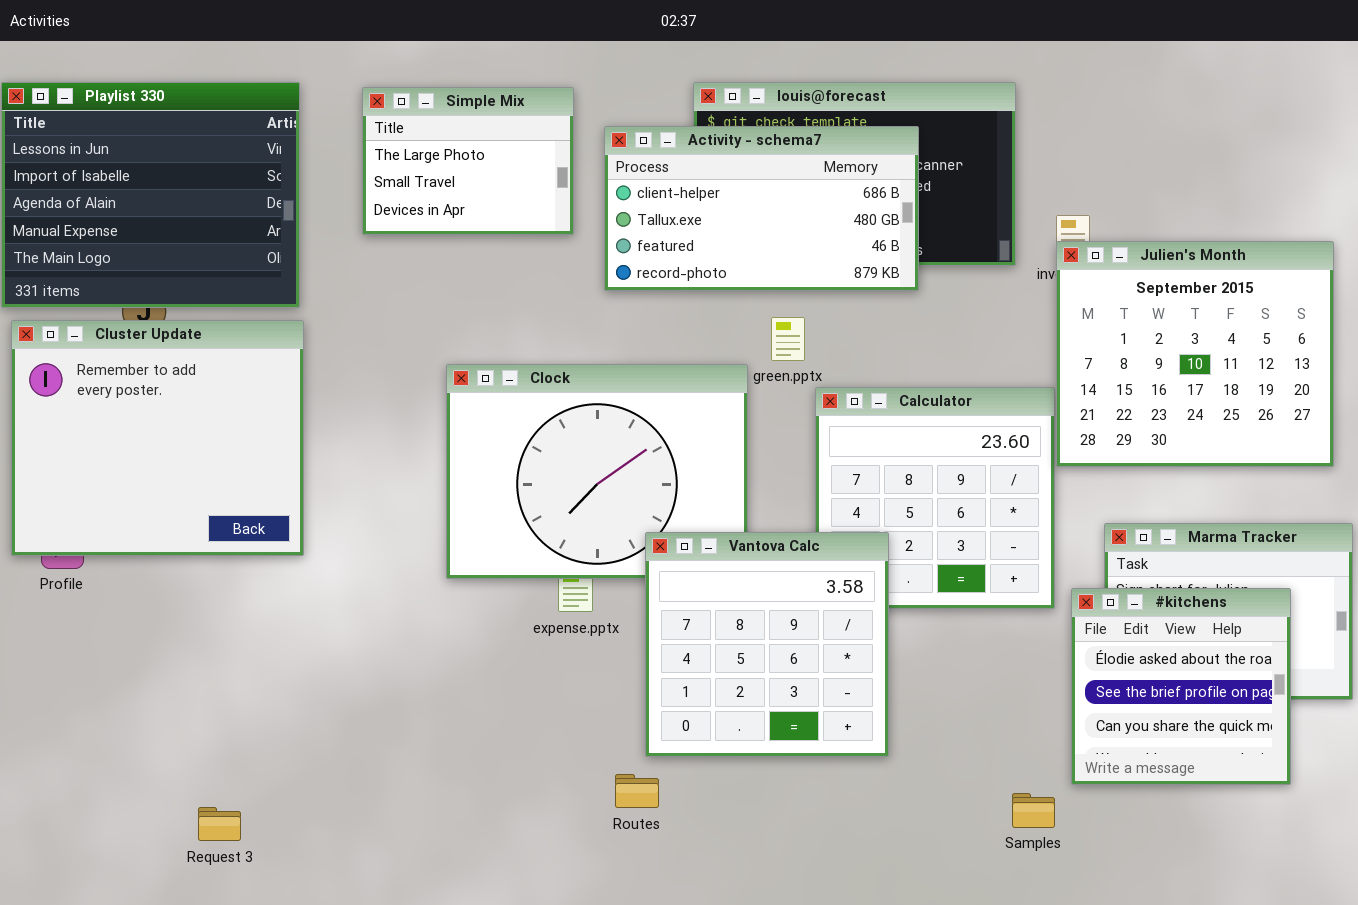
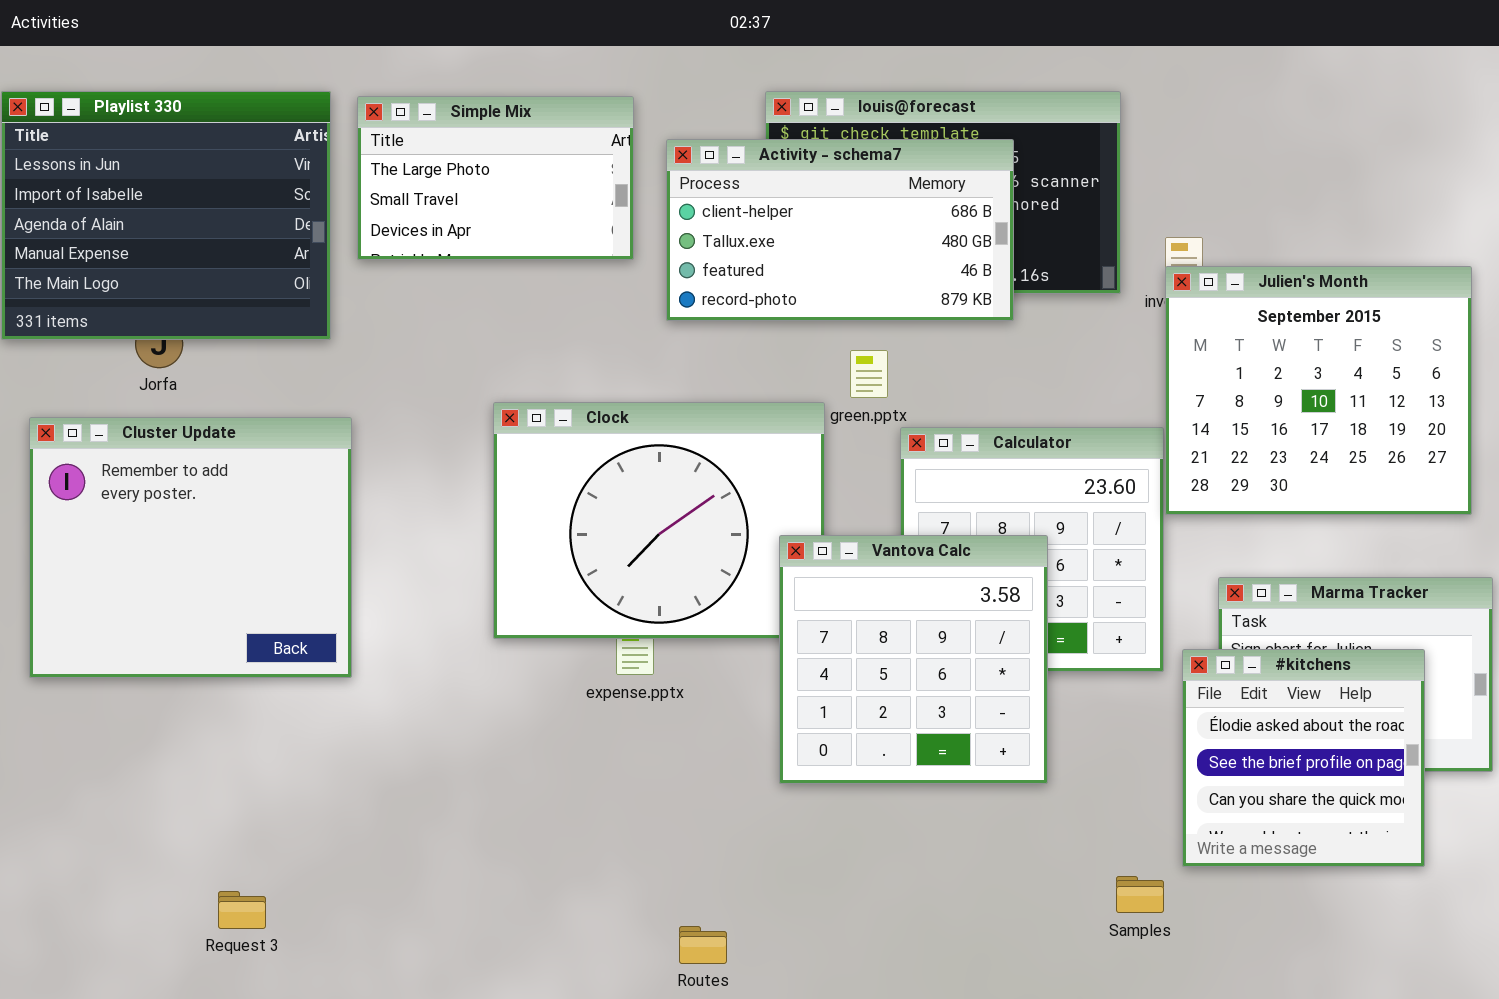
Simple Mix: [362,87,574,235] -> [357,96,634,260], resized
Cluster Update: [11,320,304,556] -> [29,417,352,678], moved
Vantova Calc: [645,532,889,757] -> [779,535,1048,784], moved
Routes: [615,774,659,808] -> [679,926,727,964], moved

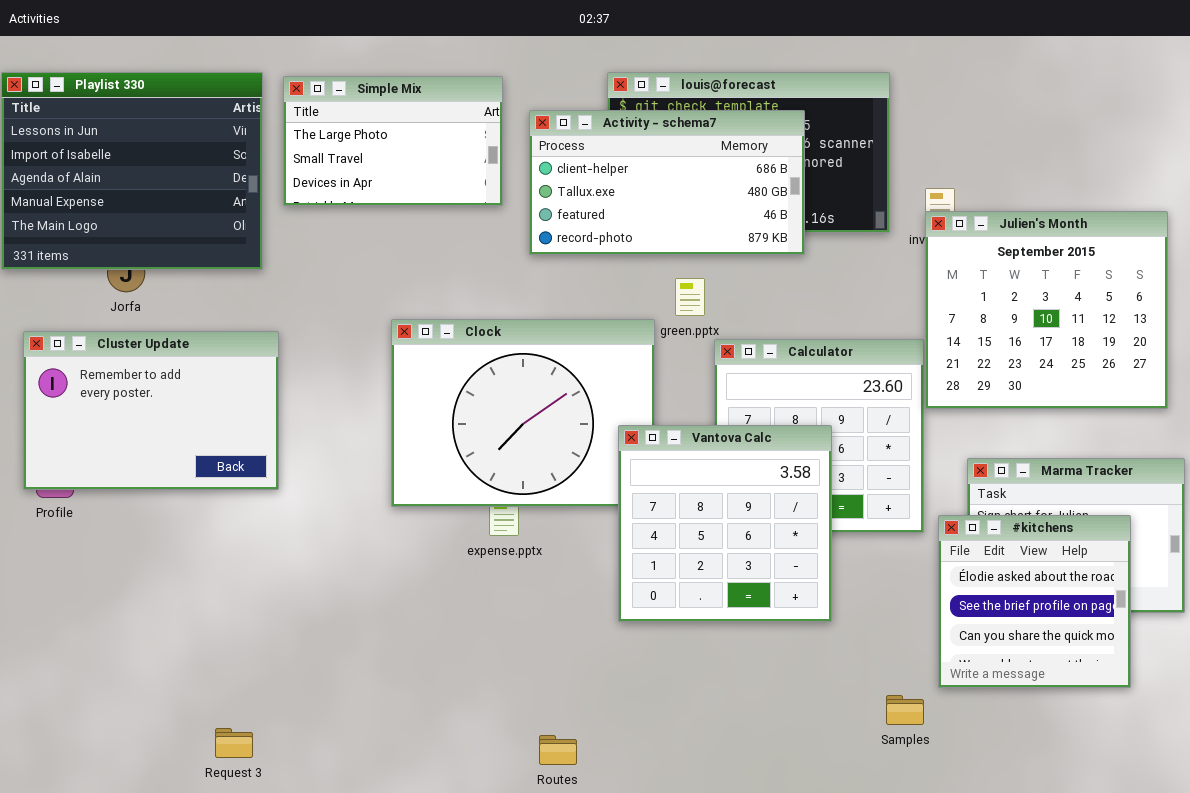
Cluster Update: [29,417,352,678] -> [23,331,279,490], resized
Request 3: [218,891,266,929] -> [215,728,253,758], moved

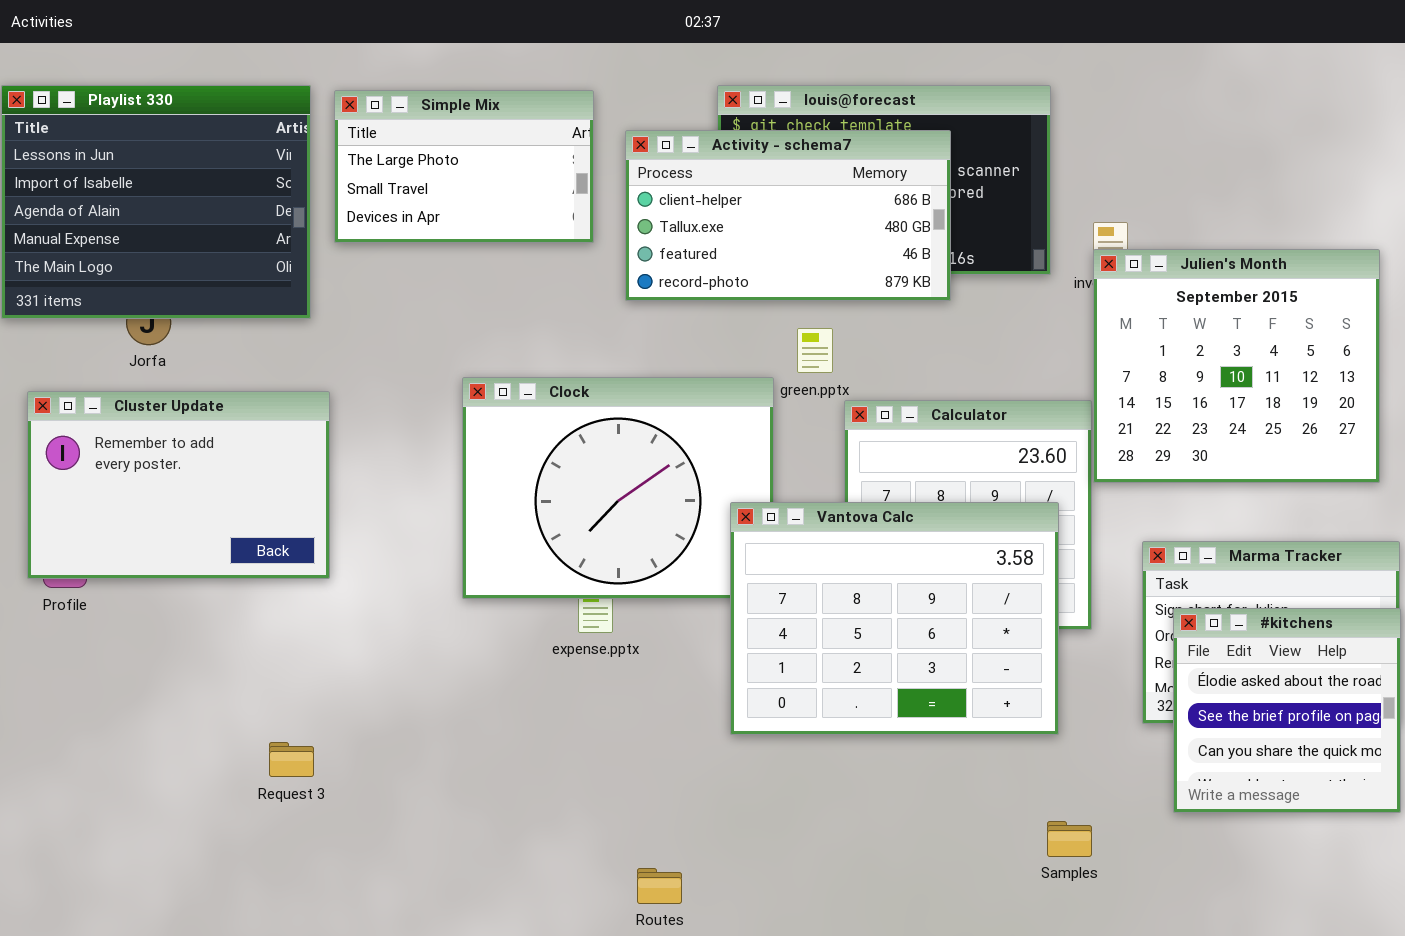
Vantova Calc: [618,425,832,622] -> [730,502,1059,735], resized
#kitchens: [938,515,1131,688] -> [1173,608,1401,813], moved
Request 3: [215,728,253,758] -> [269,742,314,777], moved

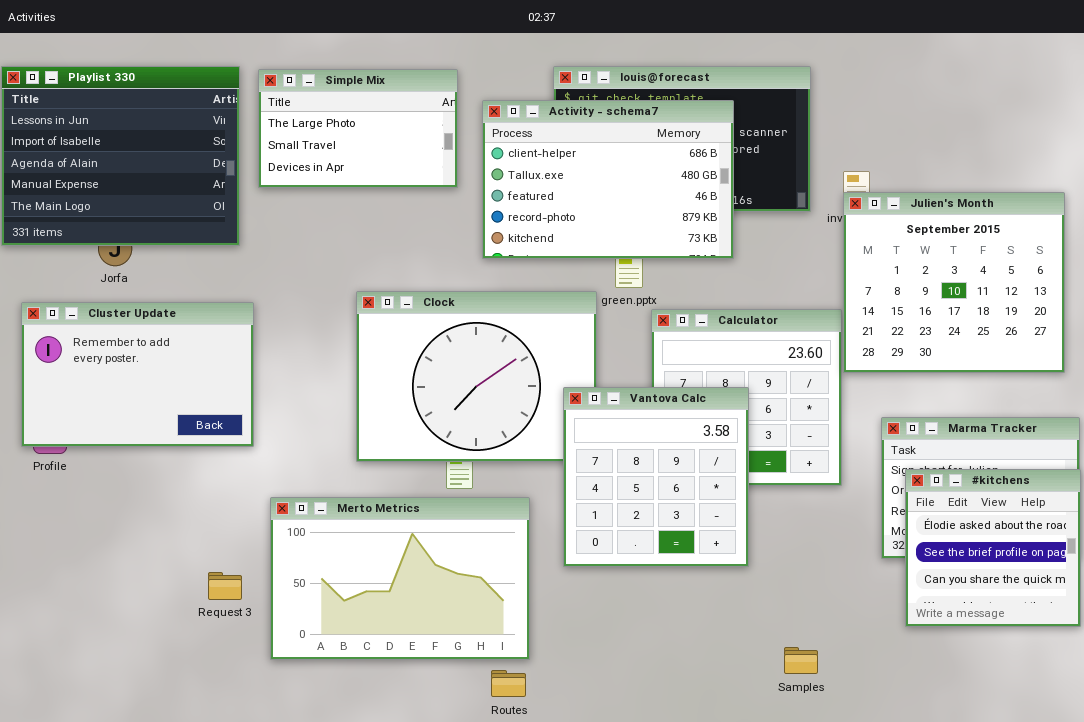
Activity - schema7: [625,130,951,301] -> [482,100,734,259], resized
Vantova Calc: [730,502,1059,735] -> [563,387,749,567], resized
Merto Metrics: none -> [270,497,530,660], opened
Samples: [1047,821,1092,857] -> [784,647,818,674], moved

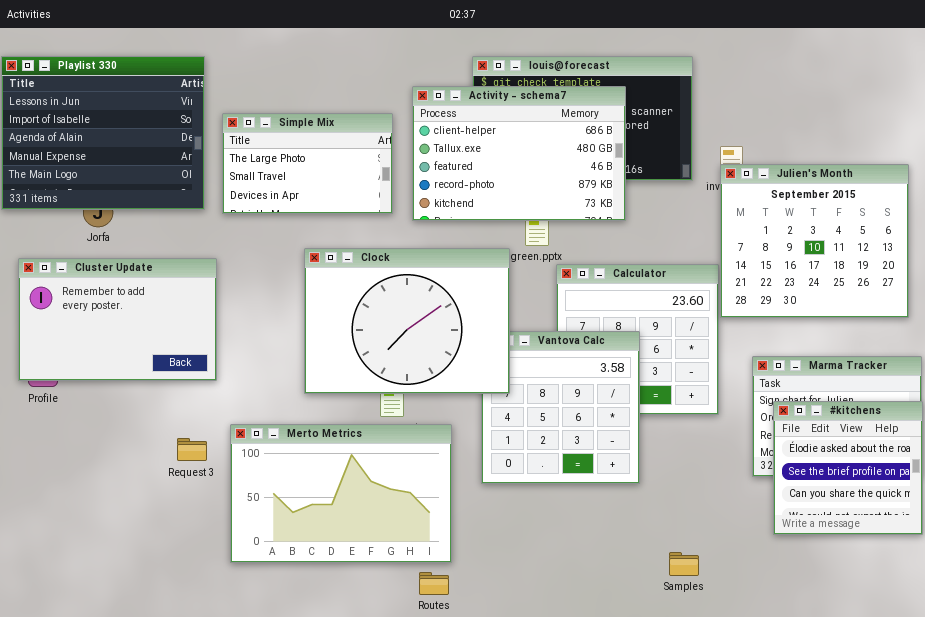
Simple Mix: [258,69,458,188] -> [222,113,393,214], moved
Clock: [356,291,597,462] -> [304,248,510,394], raised
Request 3: [208,572,242,600] -> [177,438,207,461], moved

